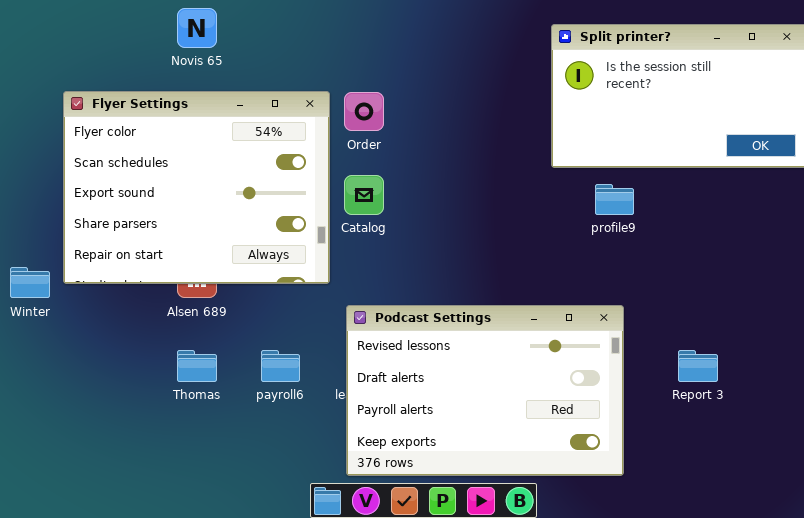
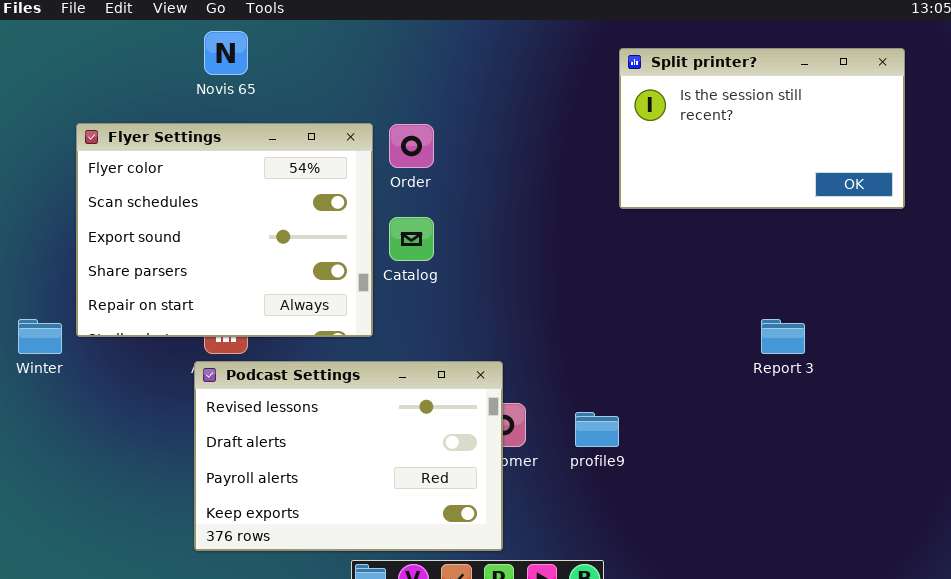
profile9: [595,184,634,215] -> [575,412,619,447], moved
Podcast Settings: [346,305,624,476] -> [194,361,503,551], moved
Report 3: [678,350,718,382] -> [761,319,805,354], moved

